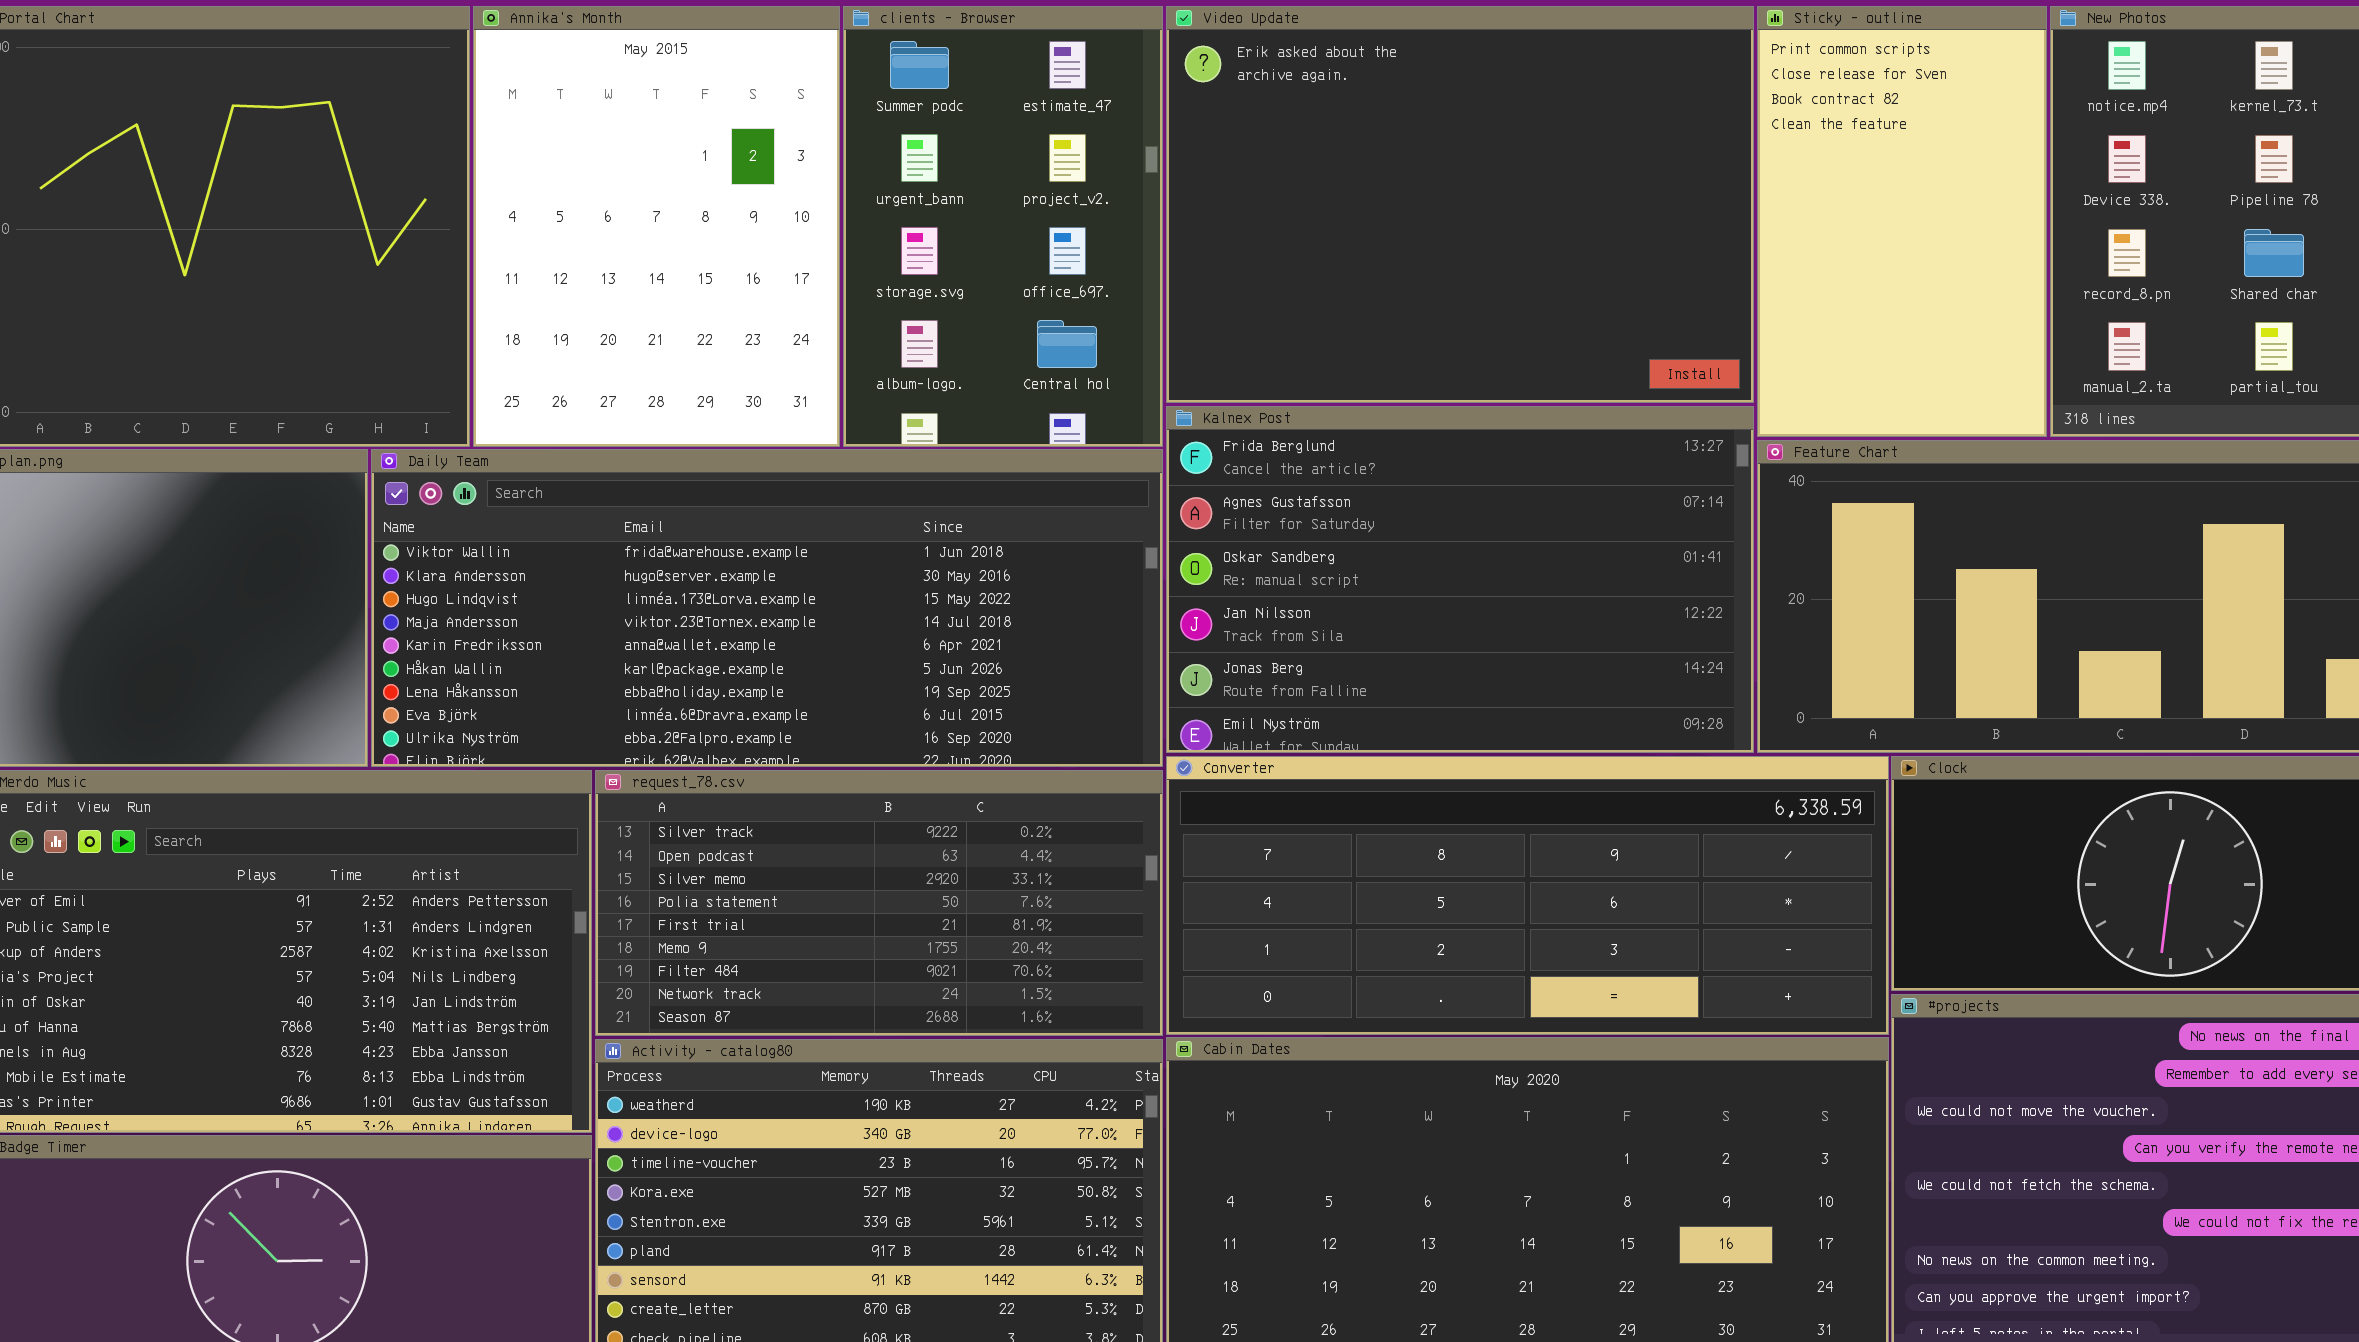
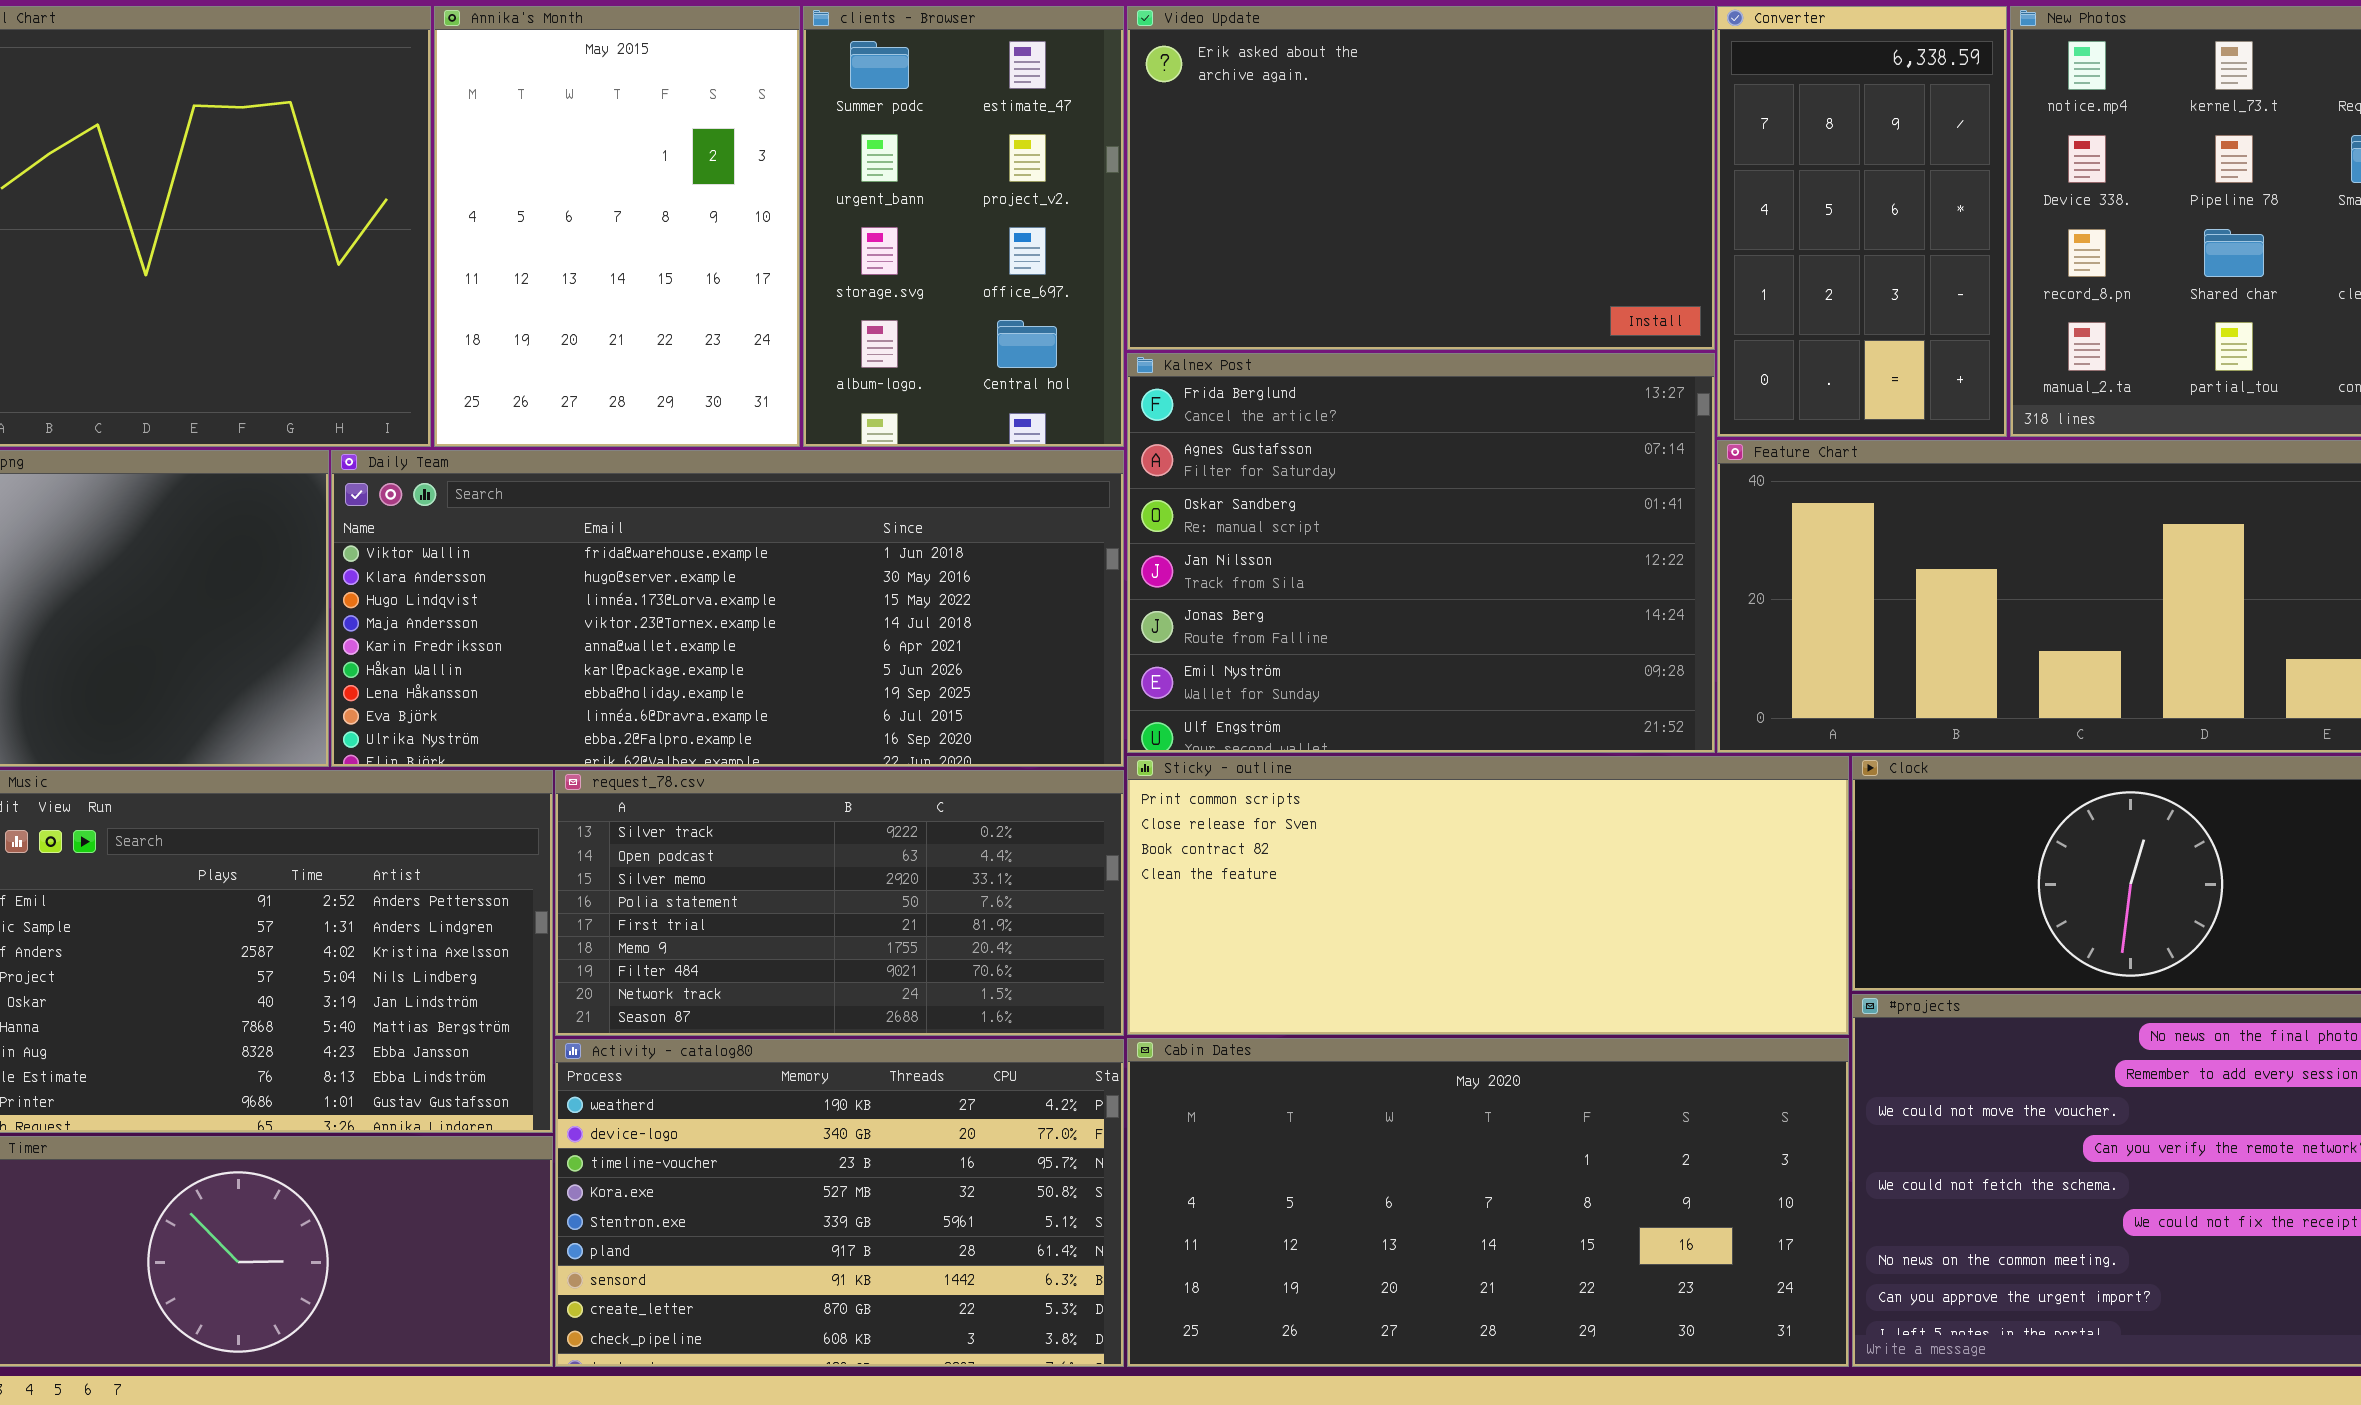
Video Update: [1166,6,1754,403] -> [1127,6,1715,350], resized
Sticky - outline: [1757,6,2047,437] -> [1127,756,1849,1035], moved, resized
Kalnex Post: [1166,406,1754,753] -> [1127,353,1715,753], resized
Converter: [1166,756,1889,1035] -> [1717,6,2007,437], moved, resized

